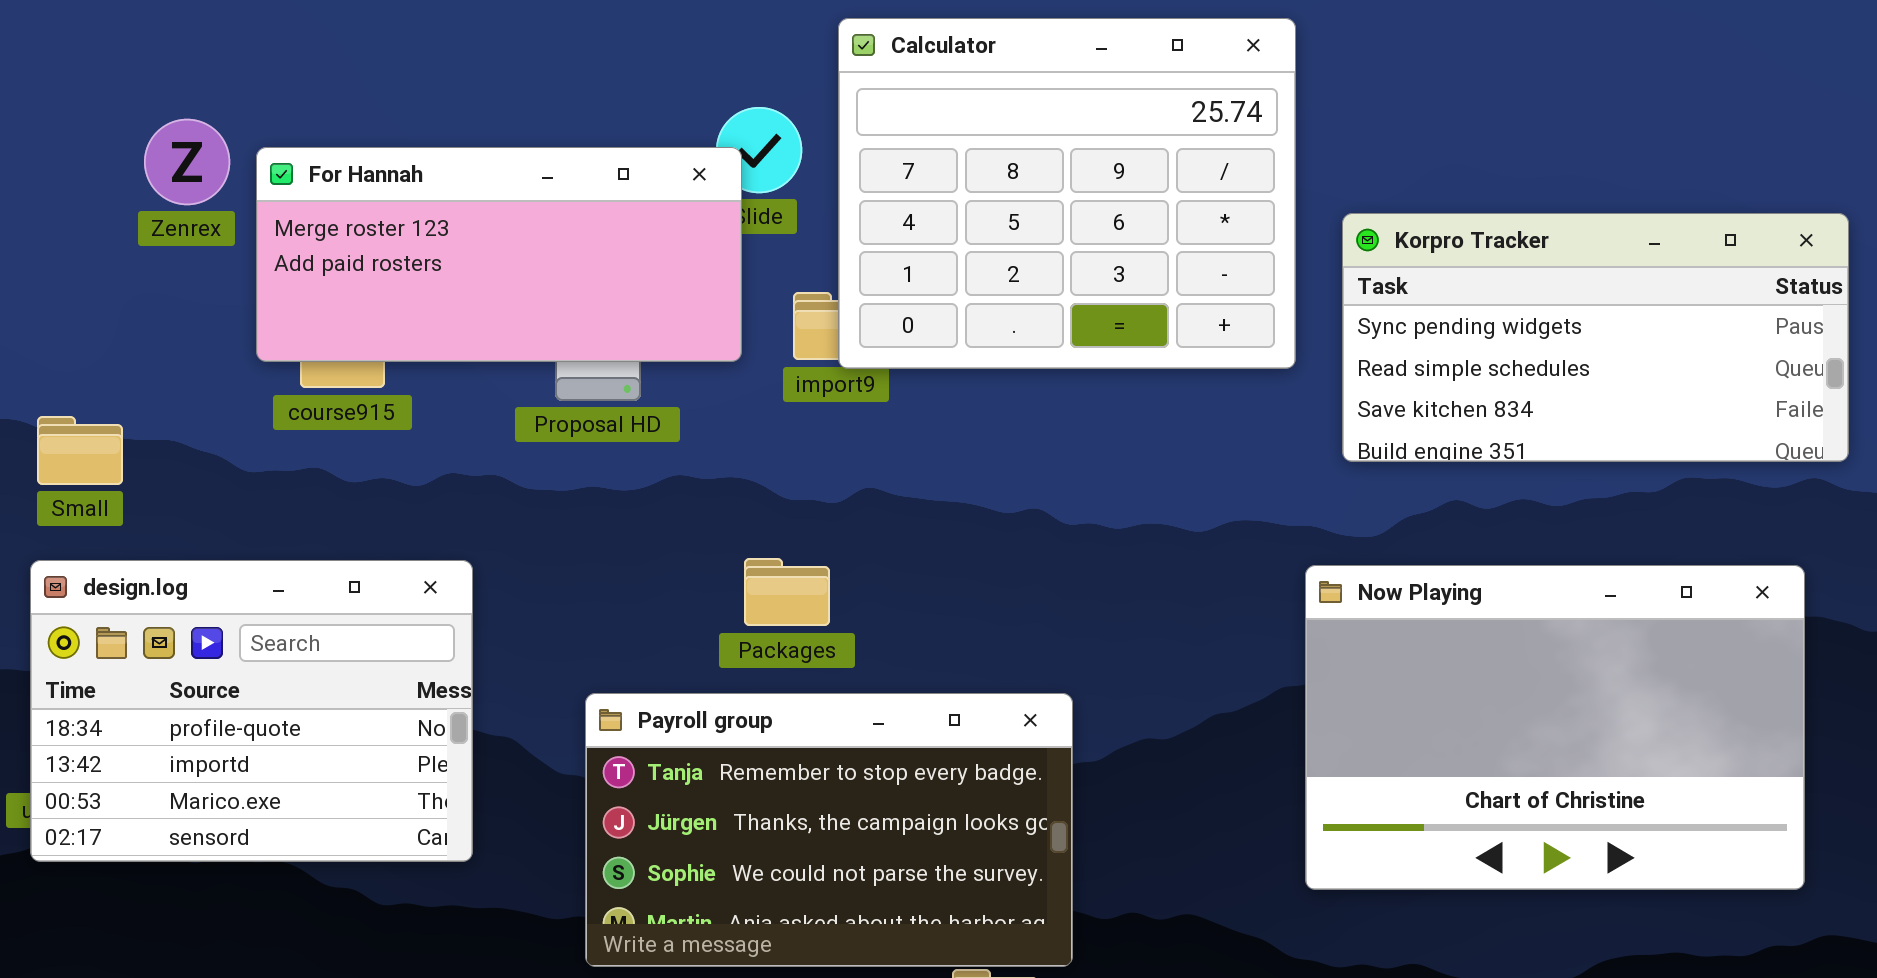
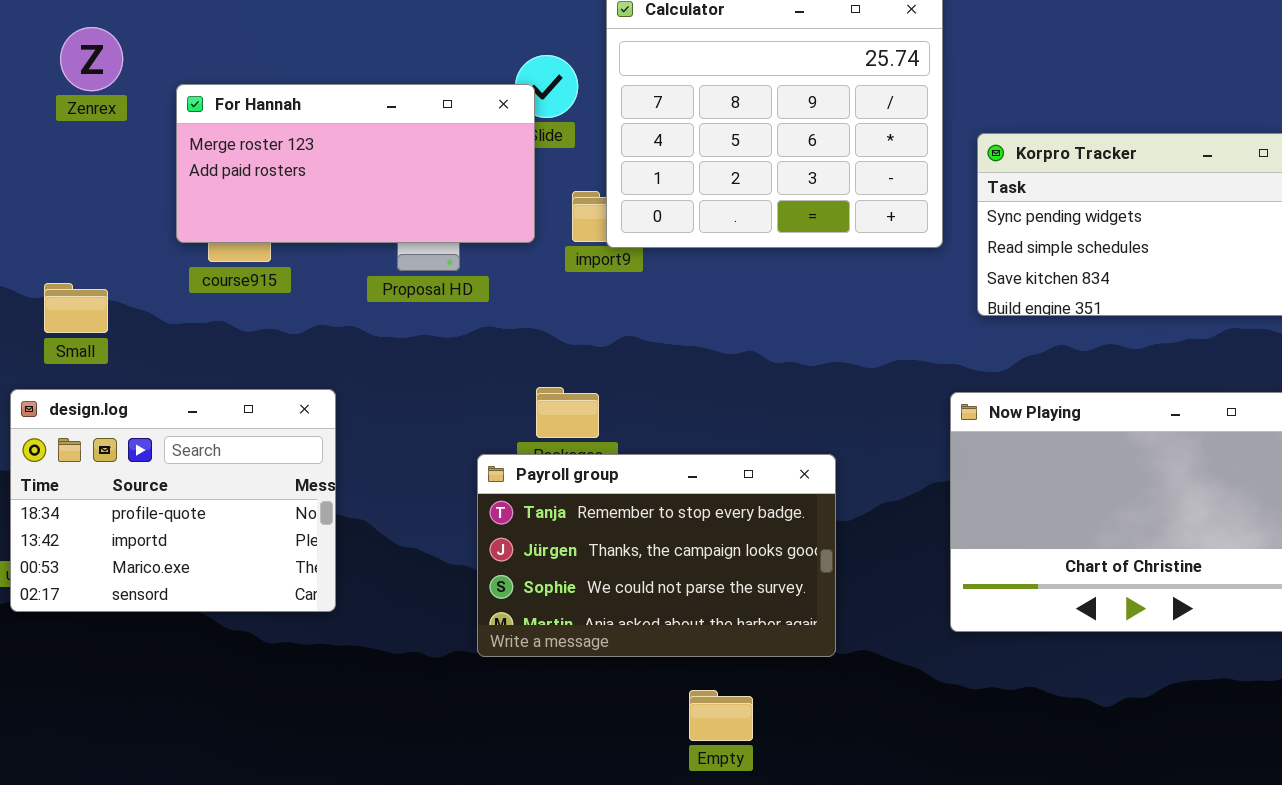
Zenrex: [144,119,230,205] -> [60,27,123,91], moved
Small: [37,416,123,485] -> [44,283,108,333], moved
Payroll group: [585,693,1073,967] -> [477,454,836,657], moved

